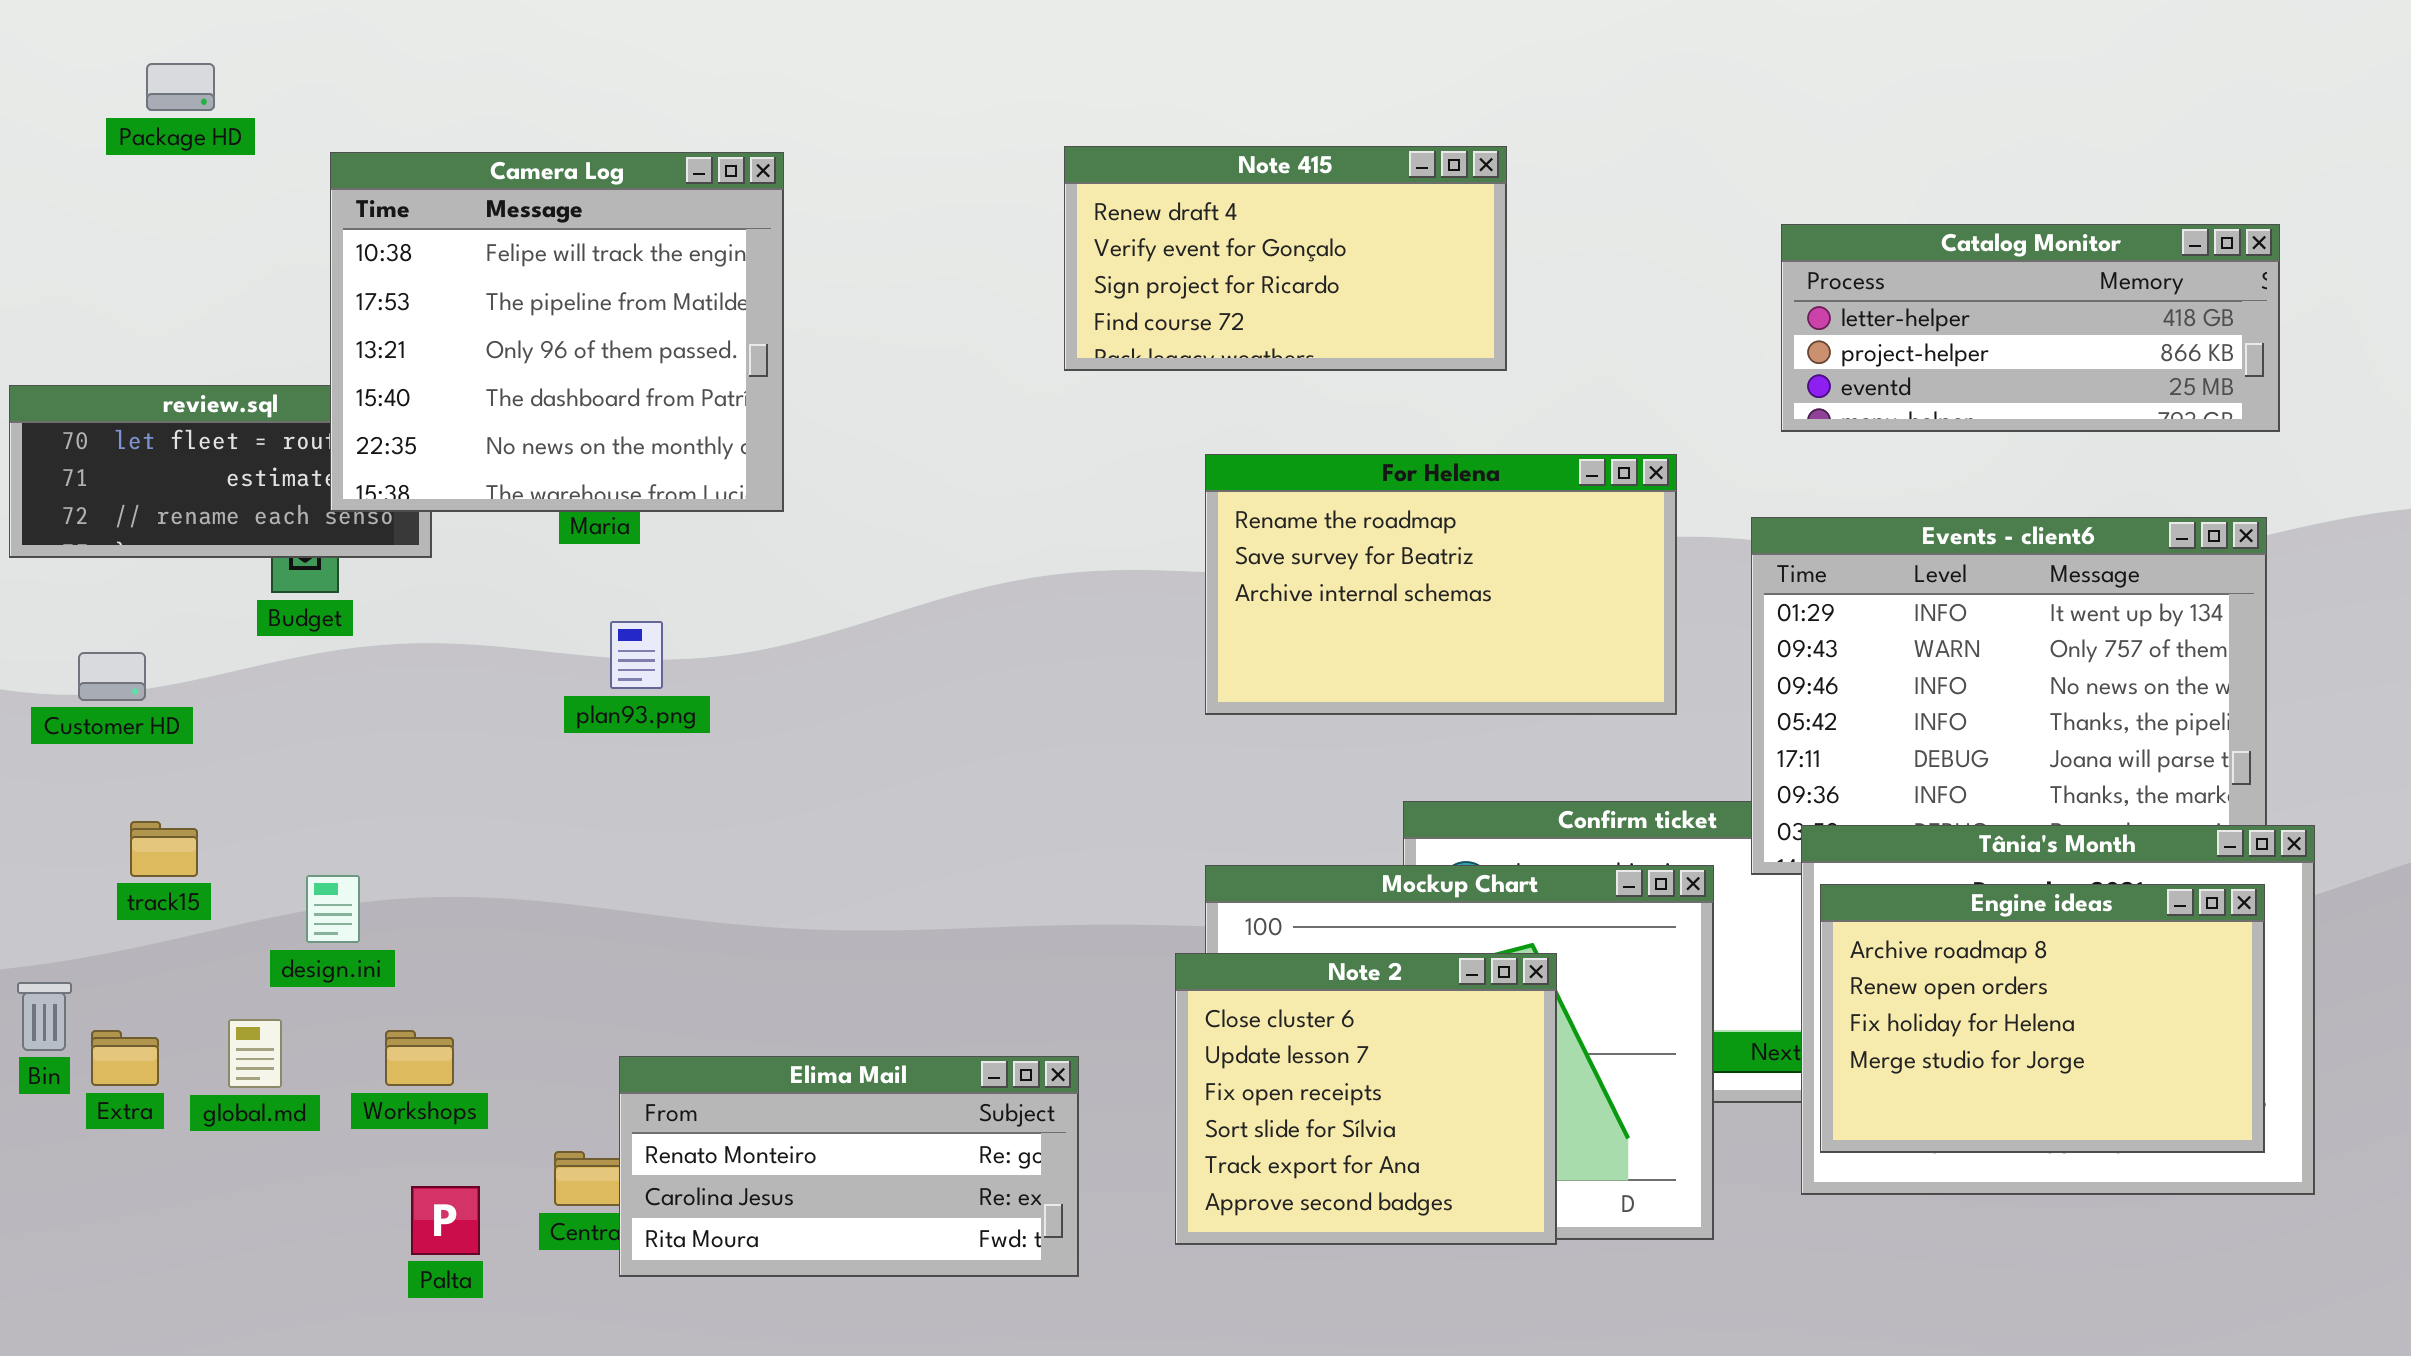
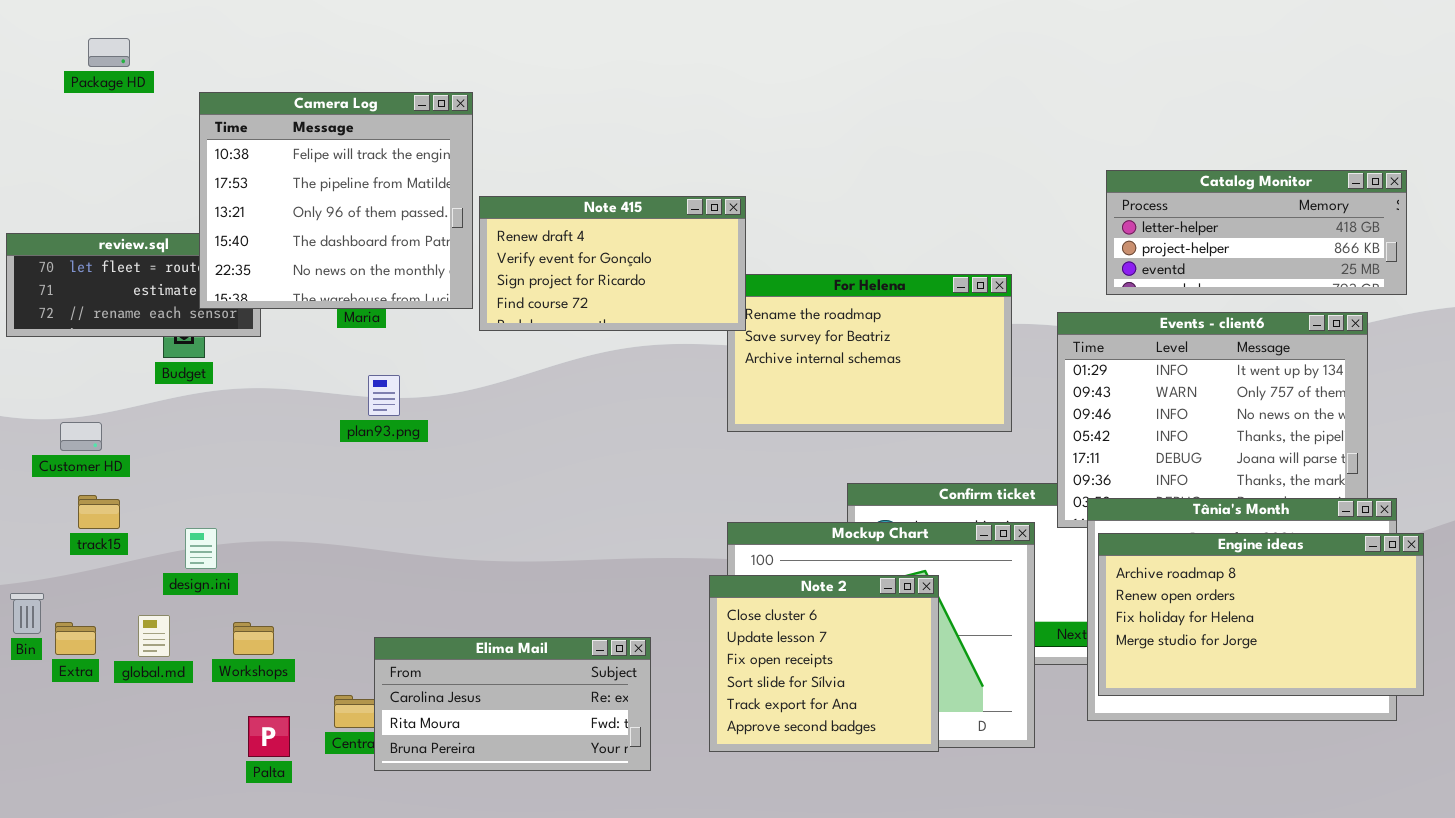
Note 415: [1064,146,1507,371] -> [479,196,746,331], moved
Catalog Monitor: [1781,224,2280,432] -> [1106,170,1407,295], moved
Customer HD: [78,652,146,701] -> [60,422,102,451], moved
Engine ideas: [1820,884,2265,1153] -> [1098,533,1424,696], resized
Elima Mail: [619,1056,1079,1277] -> [374,637,651,771], scrolled down 1 row

